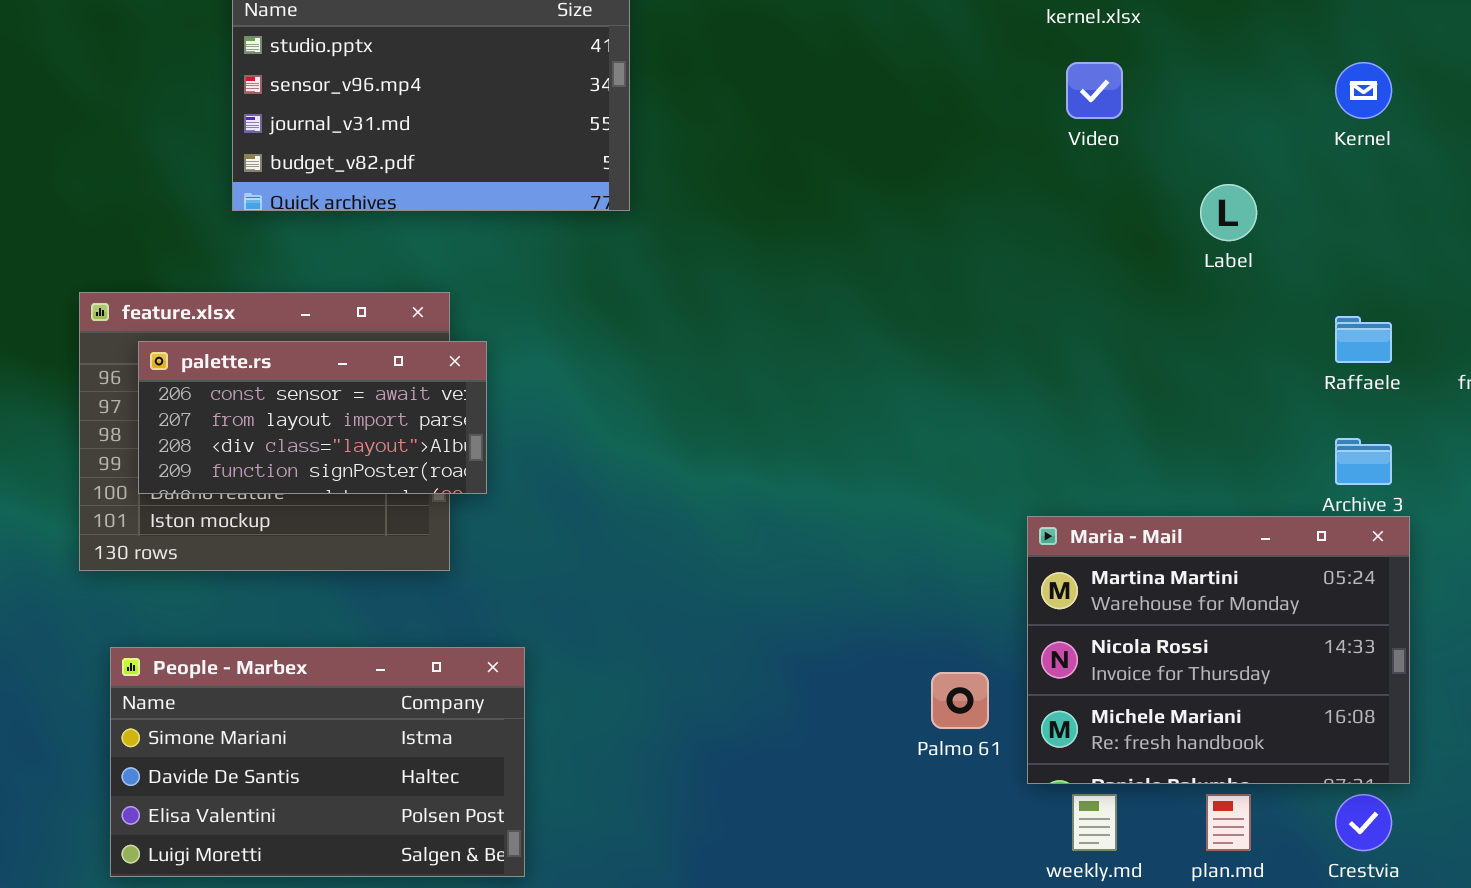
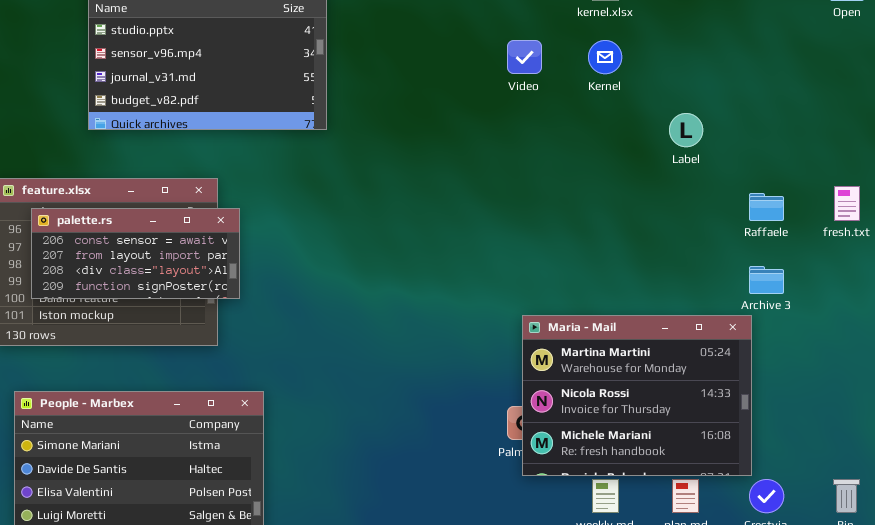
Video: [1066,62,1123,119] -> [507,40,542,74], moved
Kernel: [1335,62,1392,119] -> [588,40,622,74], moved
Maria - Mail: [1027,516,1410,784] -> [522,315,752,476], moved

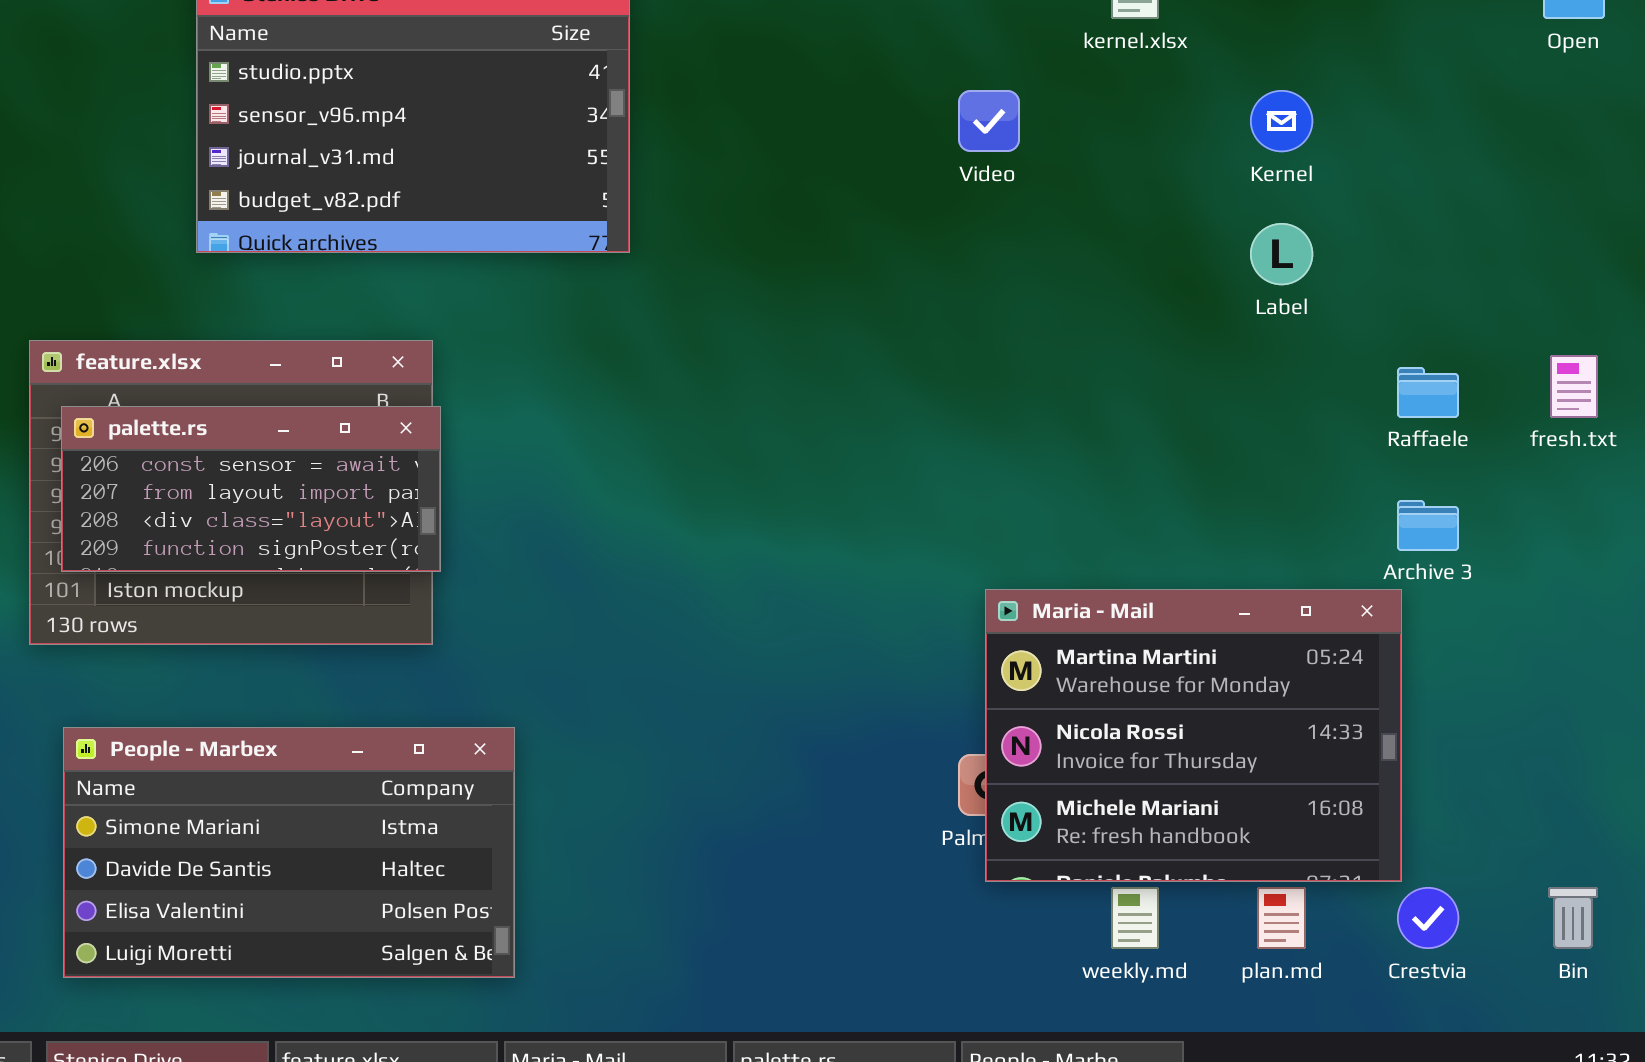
Kernel: [588,40,622,74] -> [1250,90,1313,152], moved
palette.rs: [31,208,240,299] -> [61,406,441,572], moved

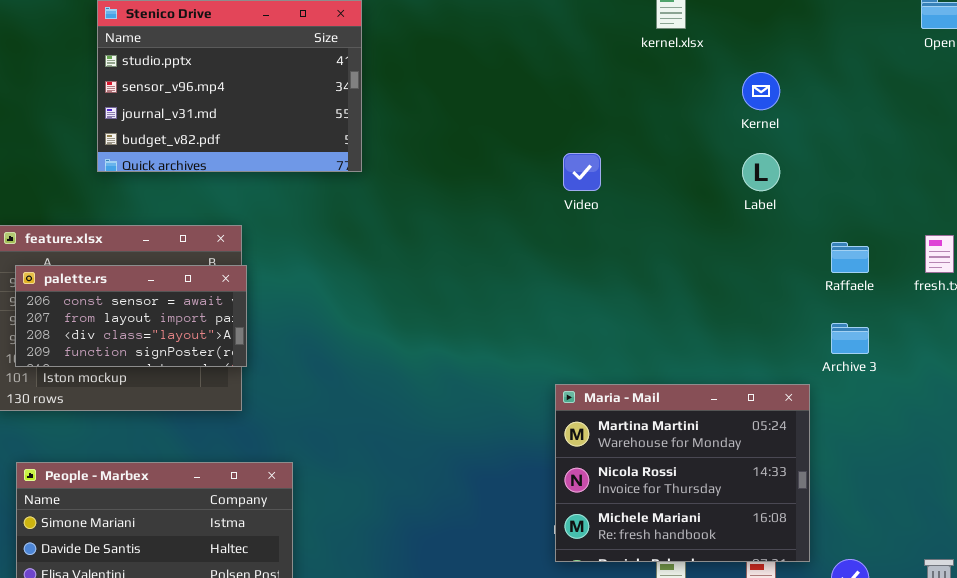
Video: [958,90,1020,152] -> [563,153,601,191], moved
Maria - Mail: [985,589,1402,882] -> [555,384,810,562], moved

